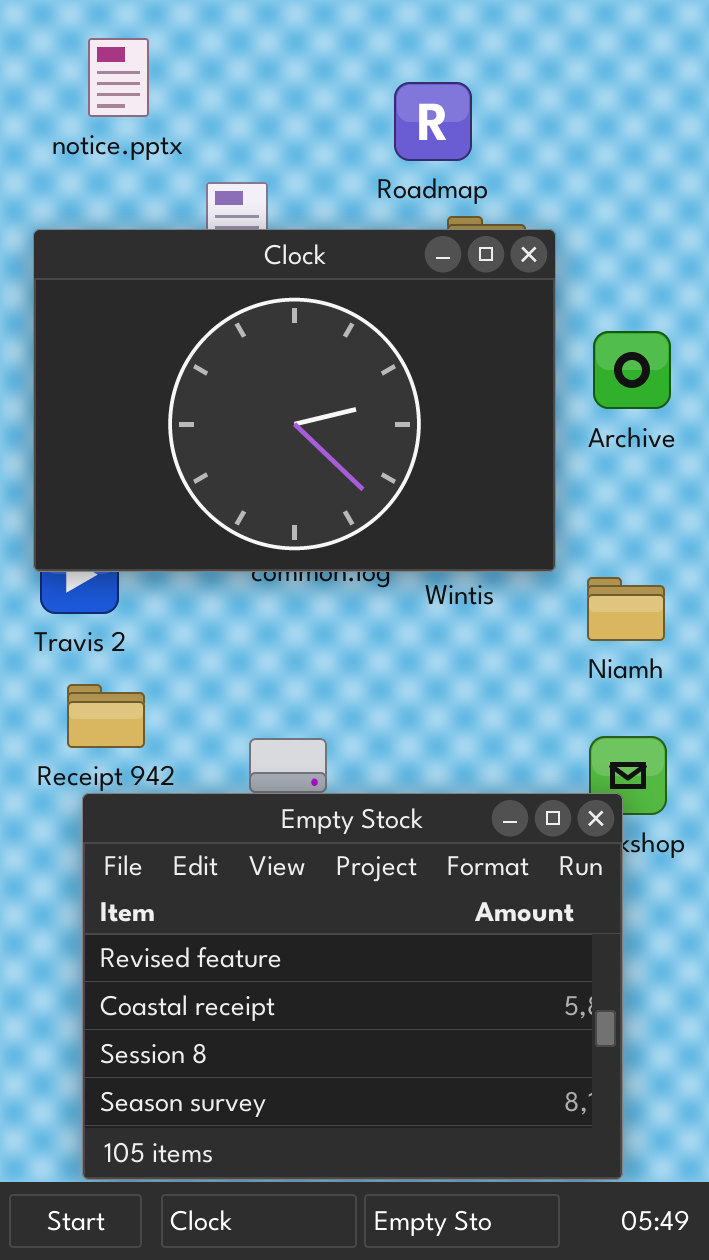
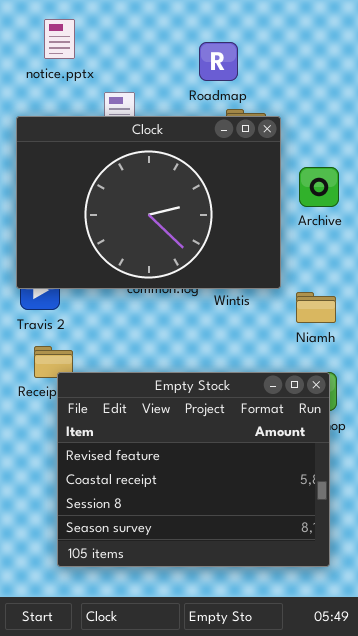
Empty Stock: [82,793,623,1180] -> [57,372,330,567], moved

